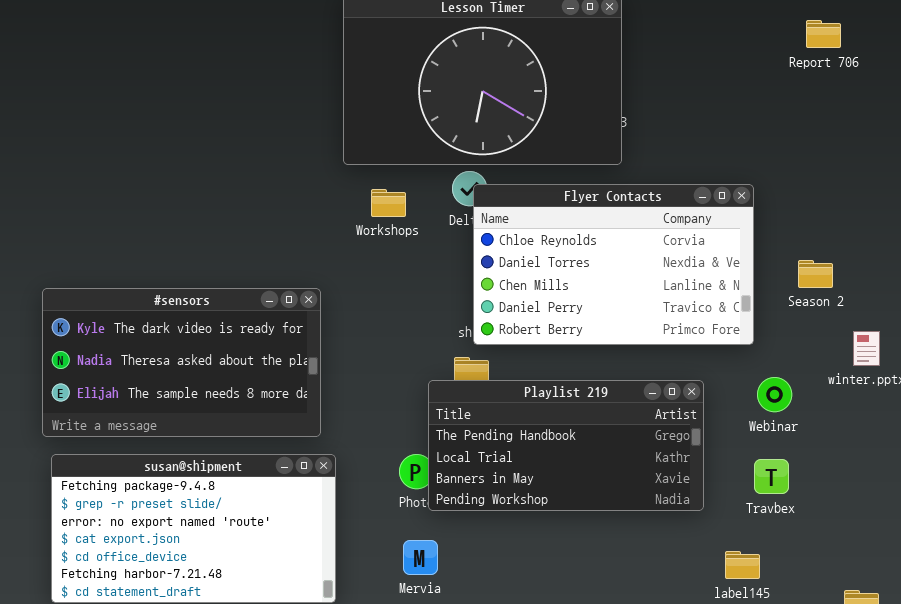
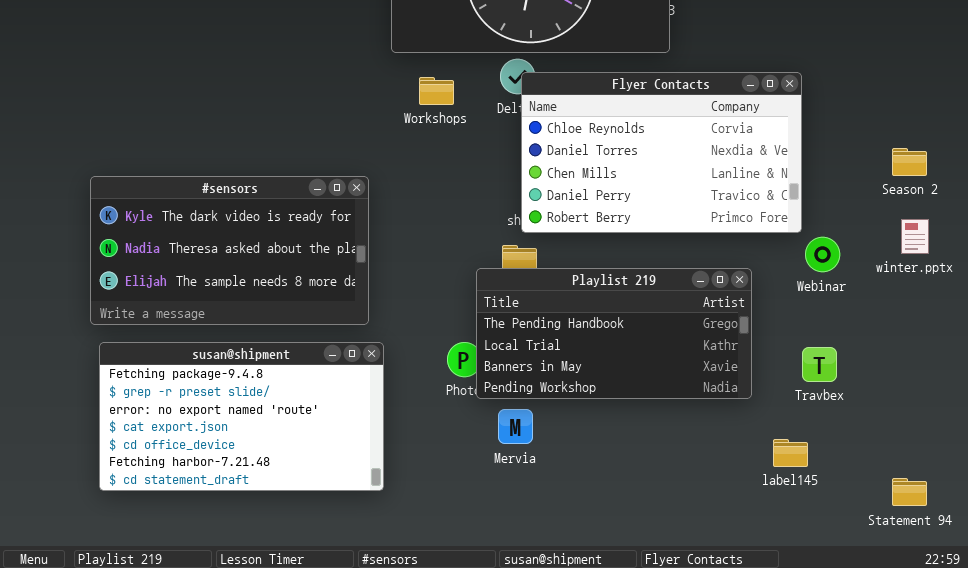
Season 2: [798,260,833,288] -> [892,148,927,176], moved
Webinar: [757,377,792,412] -> [805,237,840,272], moved
Mervia: [403,540,438,575] -> [498,409,533,444], moved

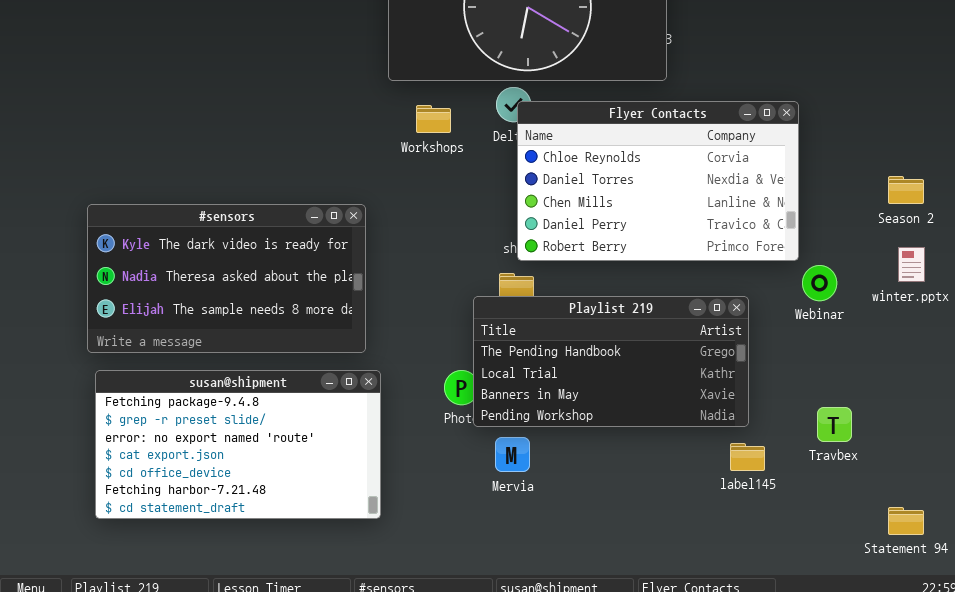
Travbex: [802,347,837,382] -> [817,407,852,442], moved
label145: [773,439,808,467] -> [730,443,765,471], moved

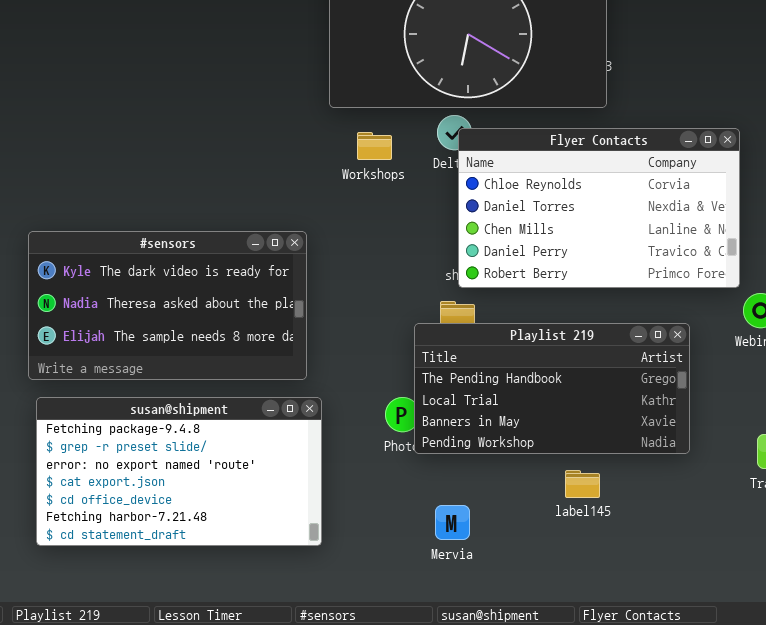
Mervia: [495,437,530,472] -> [435,505,470,540], moved
label145: [730,443,765,471] -> [565,470,600,498], moved

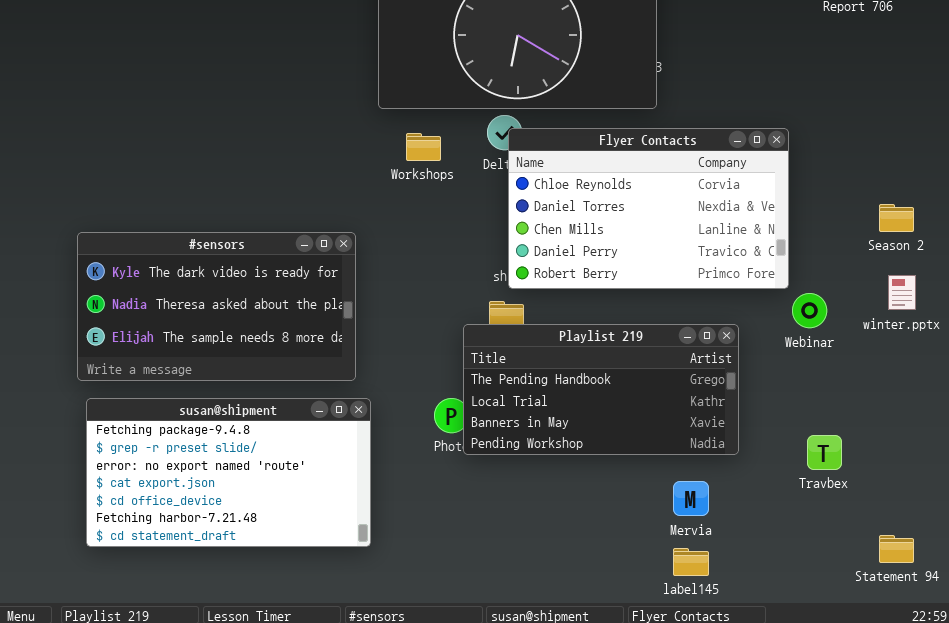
label145: [565,470,600,498] -> [673,548,709,576], moved
Mervia: [435,505,470,540] -> [673,481,709,516], moved

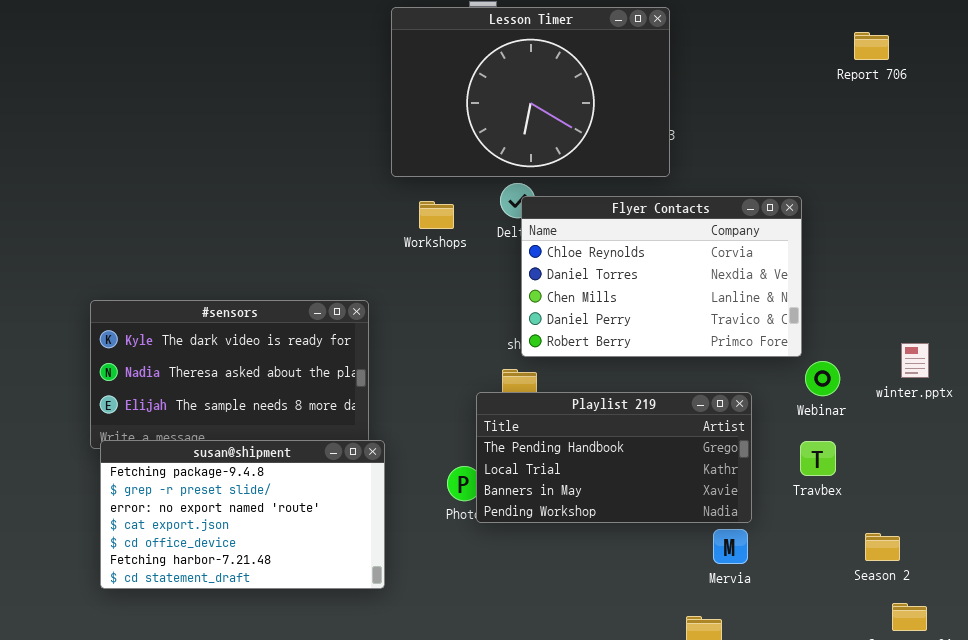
Season 2: [879,204,914,232] -> [865,533,900,561], moved
susan@shipment: [86,398,371,547] -> [100,440,385,589], moved
Travbex: [807,435,842,470] -> [800,441,836,476], moved
Mervia: [673,481,709,516] -> [713,529,748,564], moved

